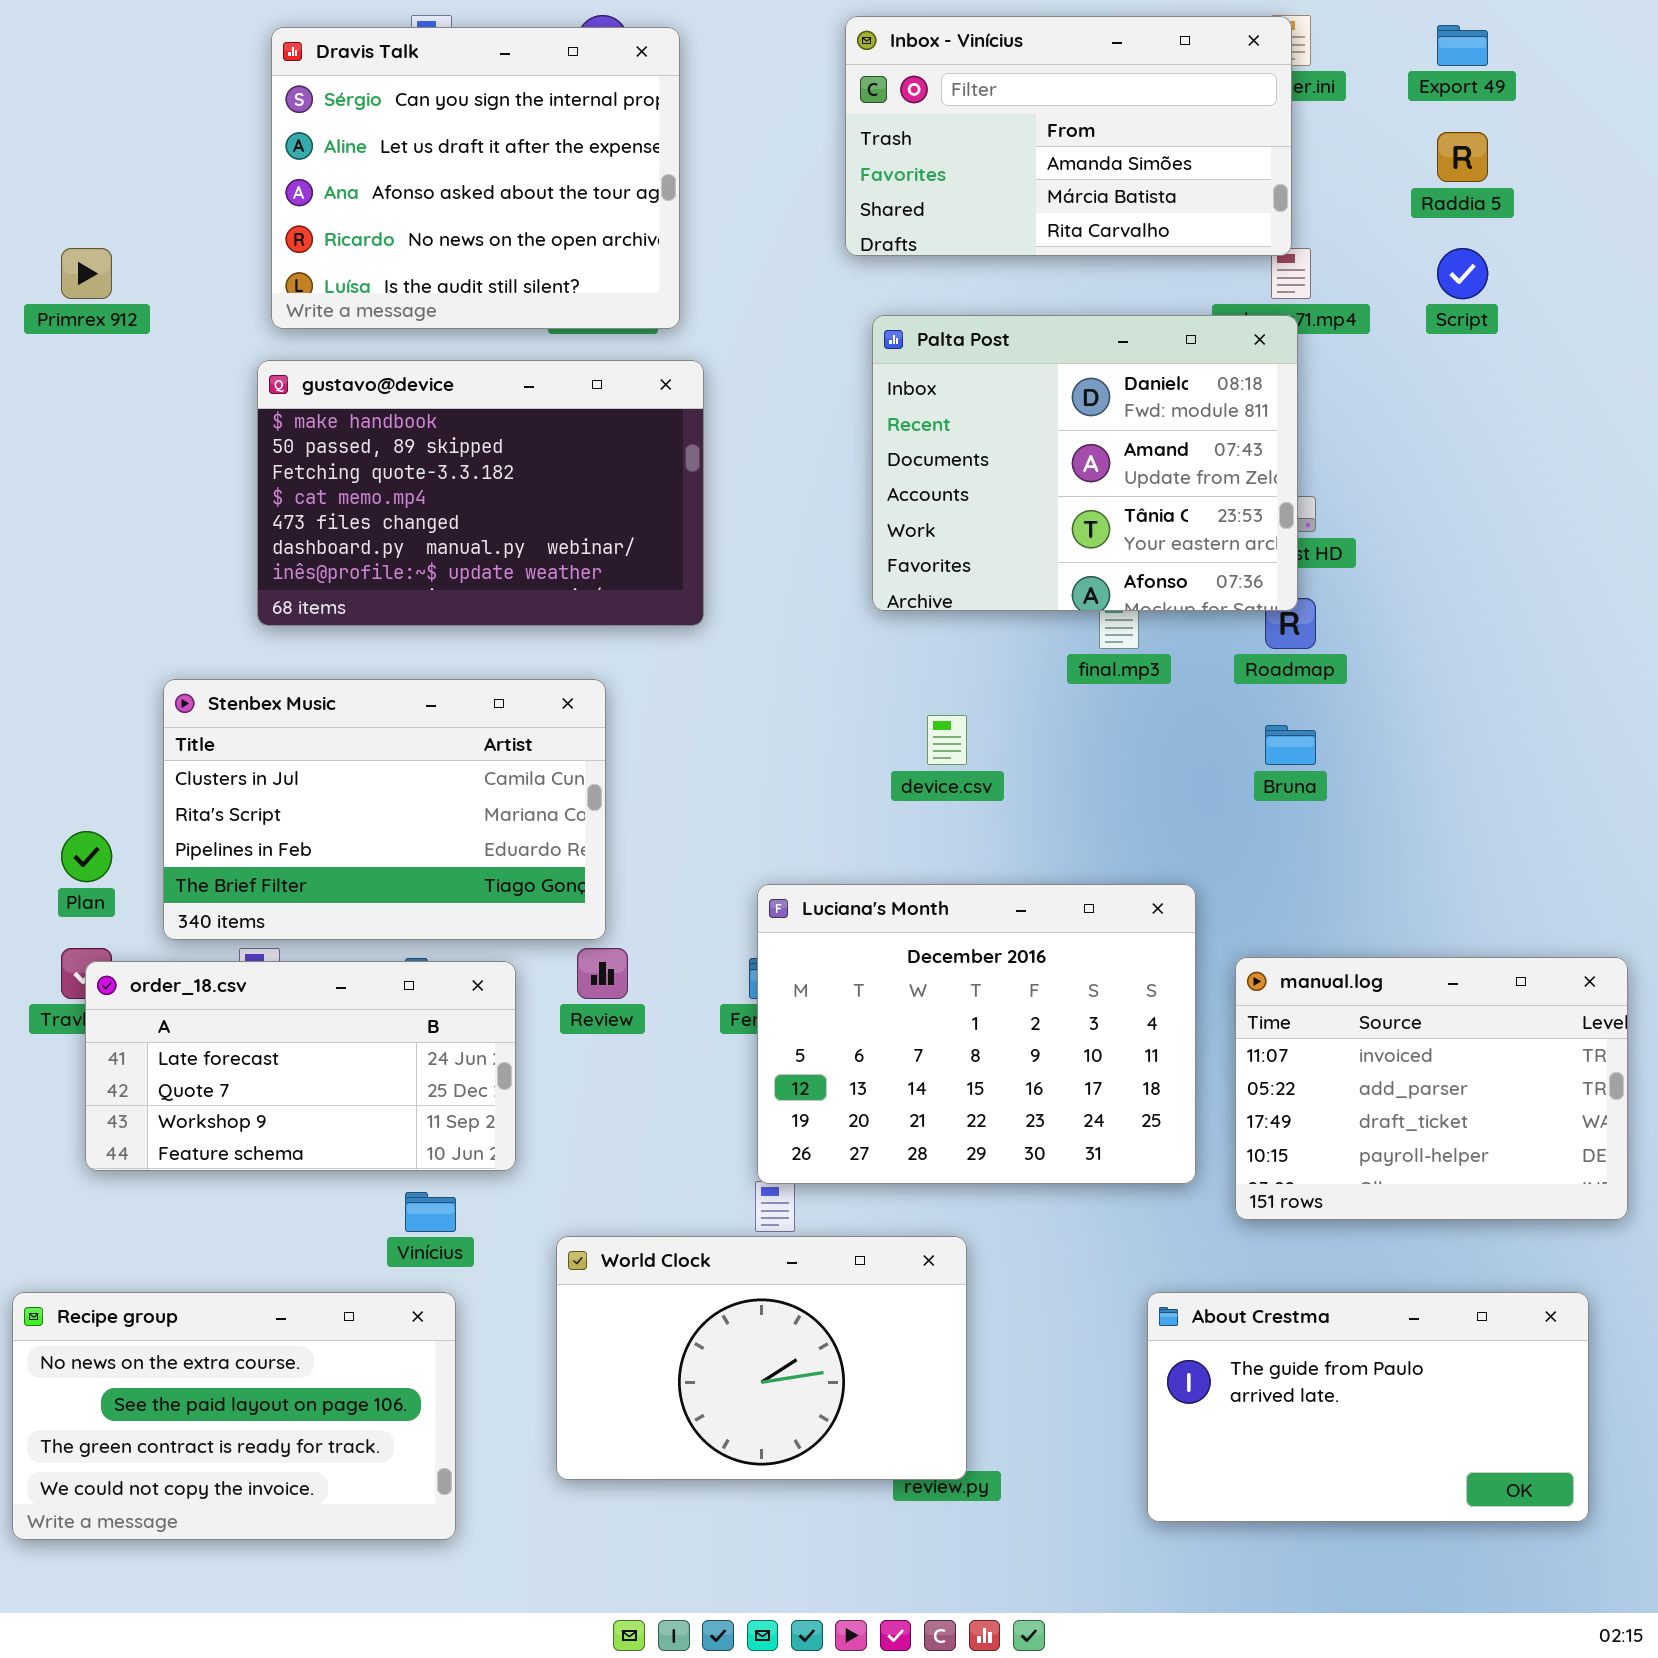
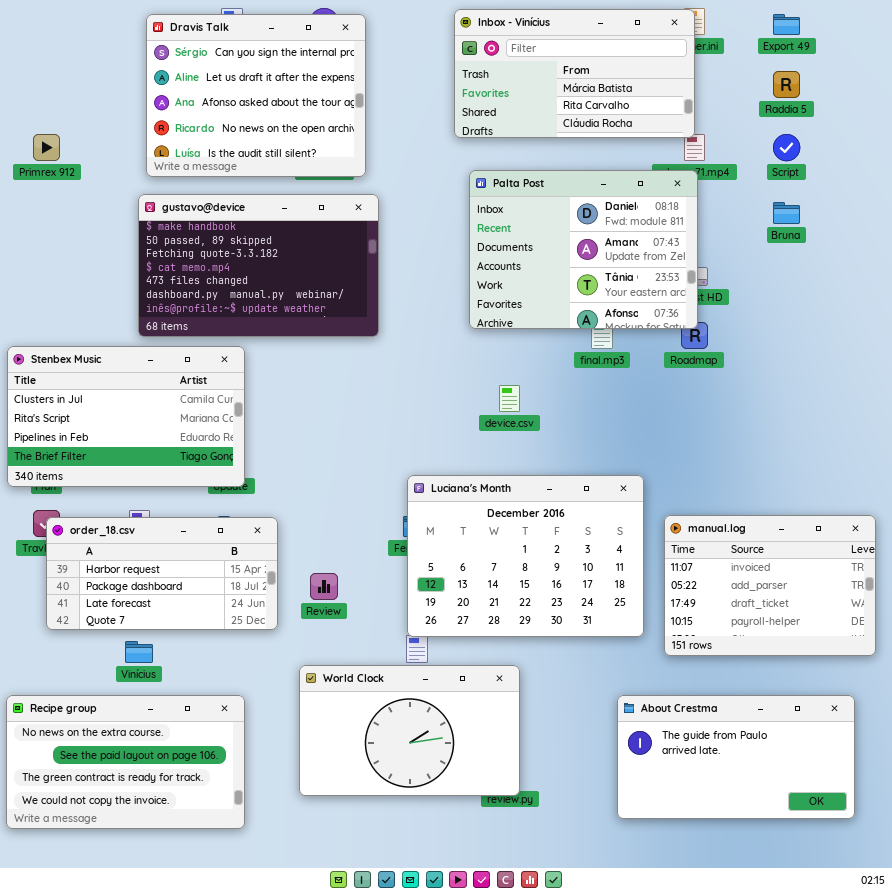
Inbox - Vinícius: [845,16,1292,256] -> [454,9,695,138], scrolled down 1 row
Stenbex Music: [163,679,606,940] -> [7,346,245,487], moved
Bruna: [1265,725,1316,765] -> [773,202,800,224], moved
Review: [577,948,628,999] -> [310,573,338,600], moved
order_18.csv: [85,961,516,1171] -> [46,517,278,630], scrolled up 2 rows
Vinícius: [405,1192,456,1232] -> [125,641,153,663], moved

